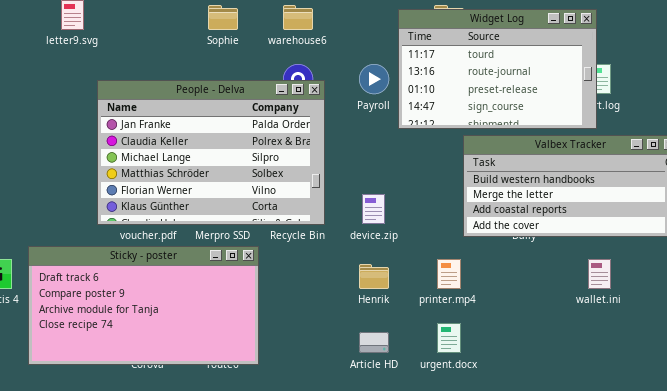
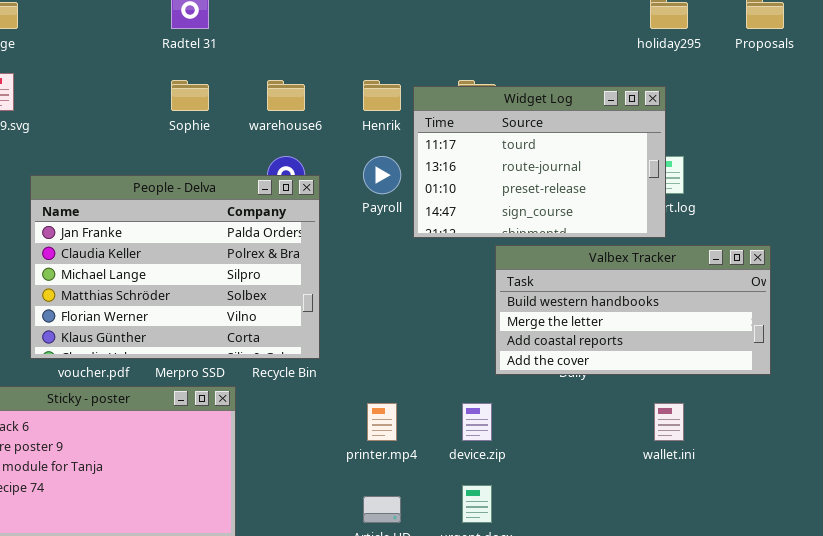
device.zip: [362,194,385,224] -> [462,403,492,441], moved
printer.mp4: [437,259,461,289] -> [367,403,397,441], moved
Henrik: [359,264,389,289] -> [363,80,401,111], moved

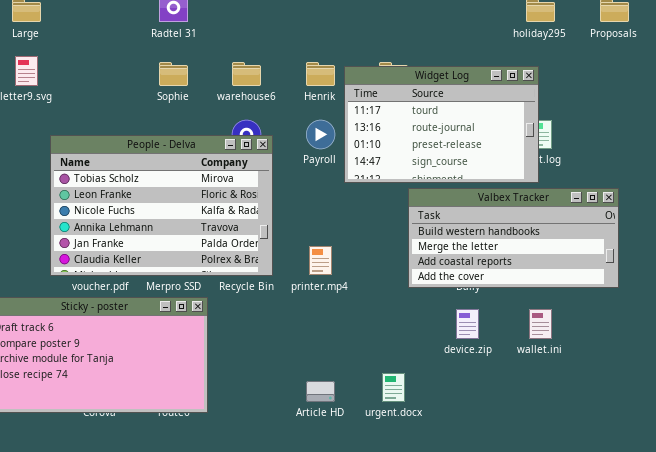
People - Delva: [30,175,320,359] -> [50,135,273,276], scrolled up 4 rows
printer.mp4: [367,403,397,441] -> [309,246,332,275], moved
device.zip: [462,403,492,441] -> [456,309,479,339], moved

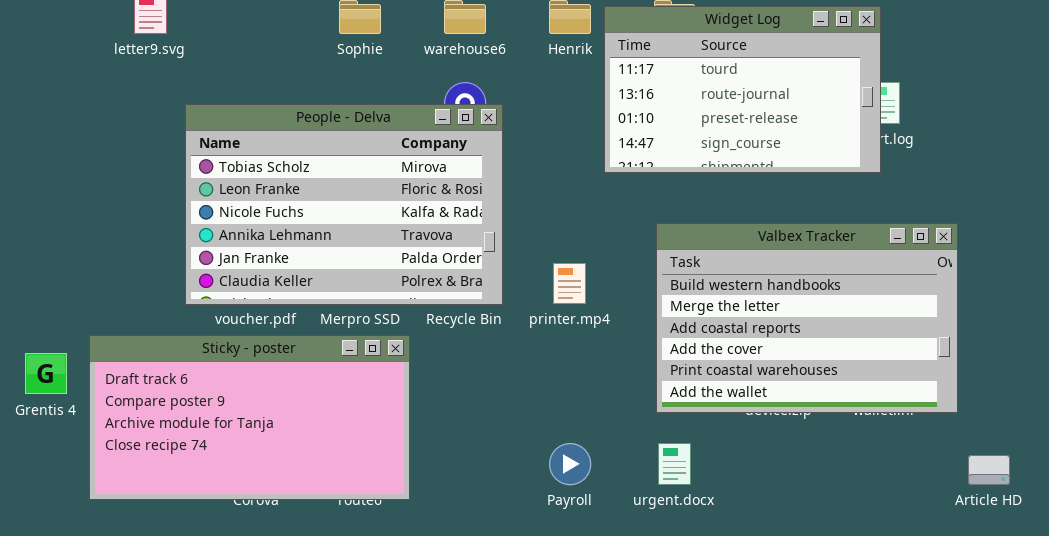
Payroll: [306,120,335,149] -> [549,443,591,485], moved
Valbex Tracker: [408,188,619,288] -> [656,223,958,413], moved, resized
Article HD: [306,381,335,402] -> [968,455,1010,485], moved

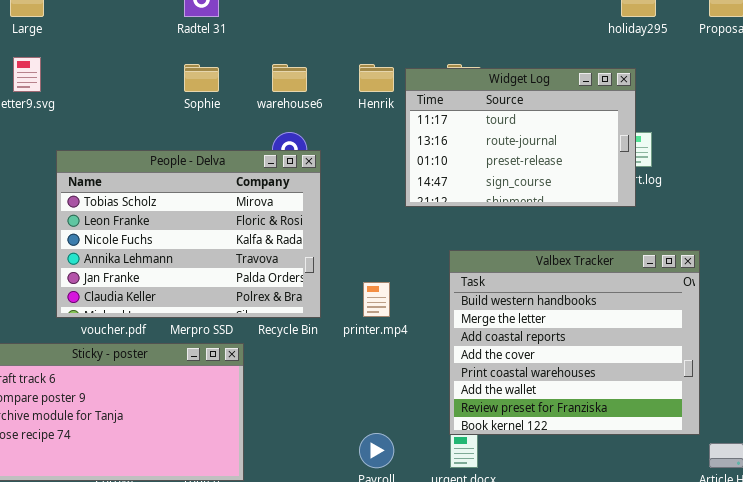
Valbex Tracker: [656,223,958,413] -> [449,250,700,435], resized

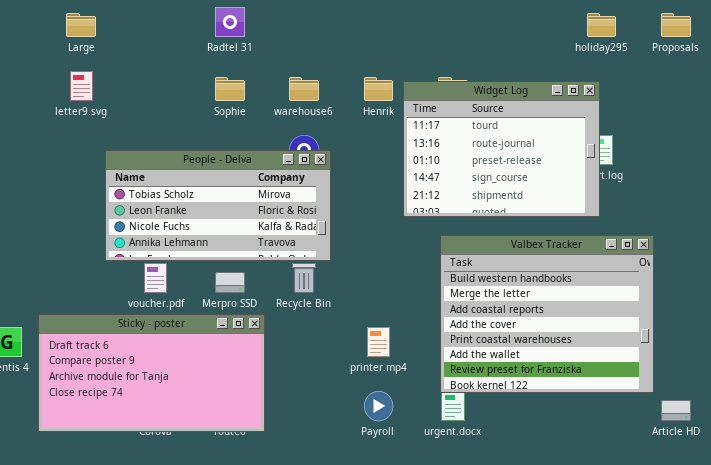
Widget Log: [405,68,636,207] -> [403,81,600,217], resized
People - Delva: [56,150,321,318] -> [105,150,331,261], resized
printer.mp4: [363,282,390,317] -> [367,327,390,357], moved

